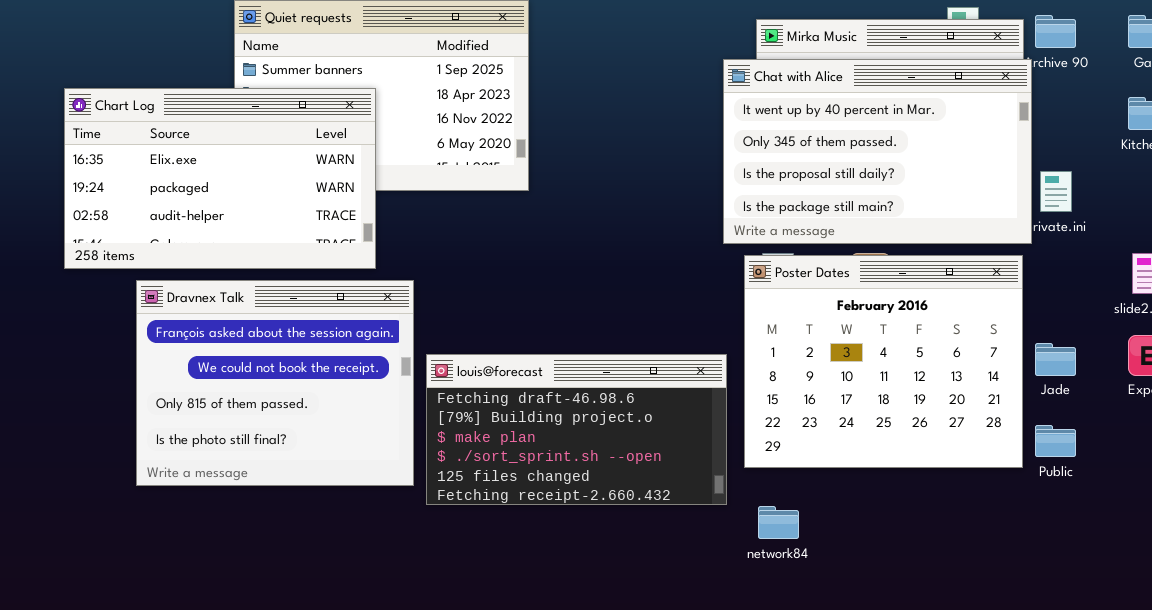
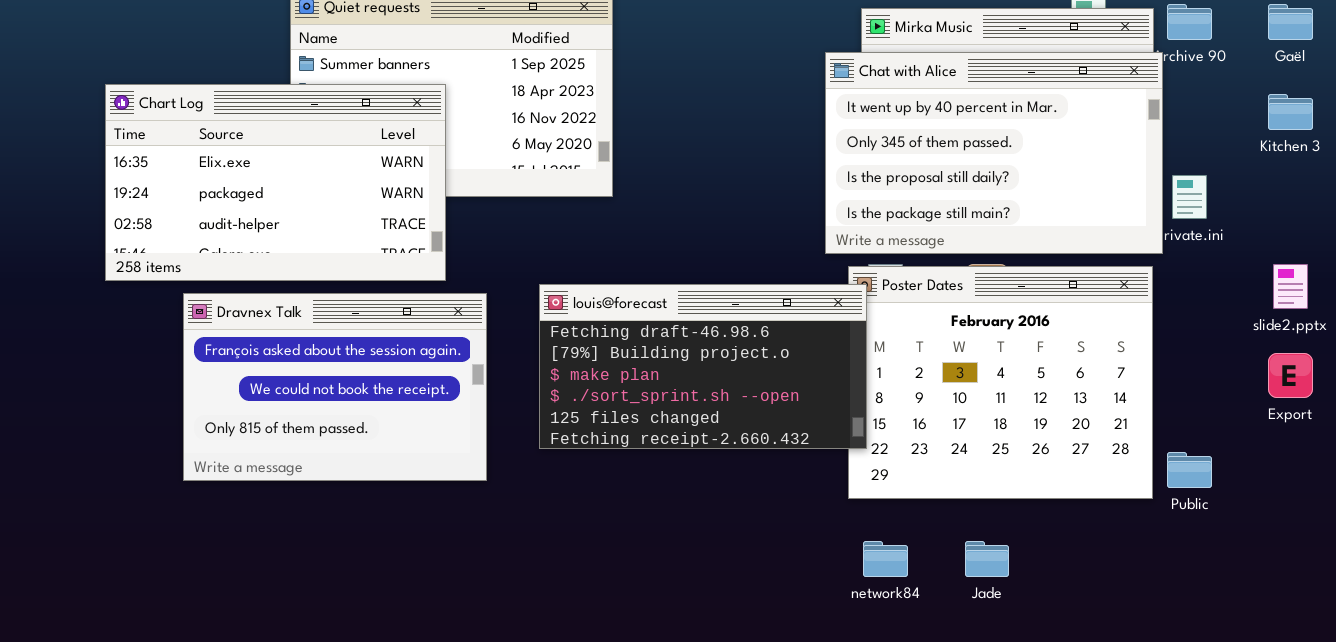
Dravnex Talk: [136,280,414,486] -> [183,293,487,481], resized
Jade: [1035,343,1076,376] -> [965,541,1009,577], moved
louis@forecast: [426,354,727,505] -> [539,284,867,449], moved

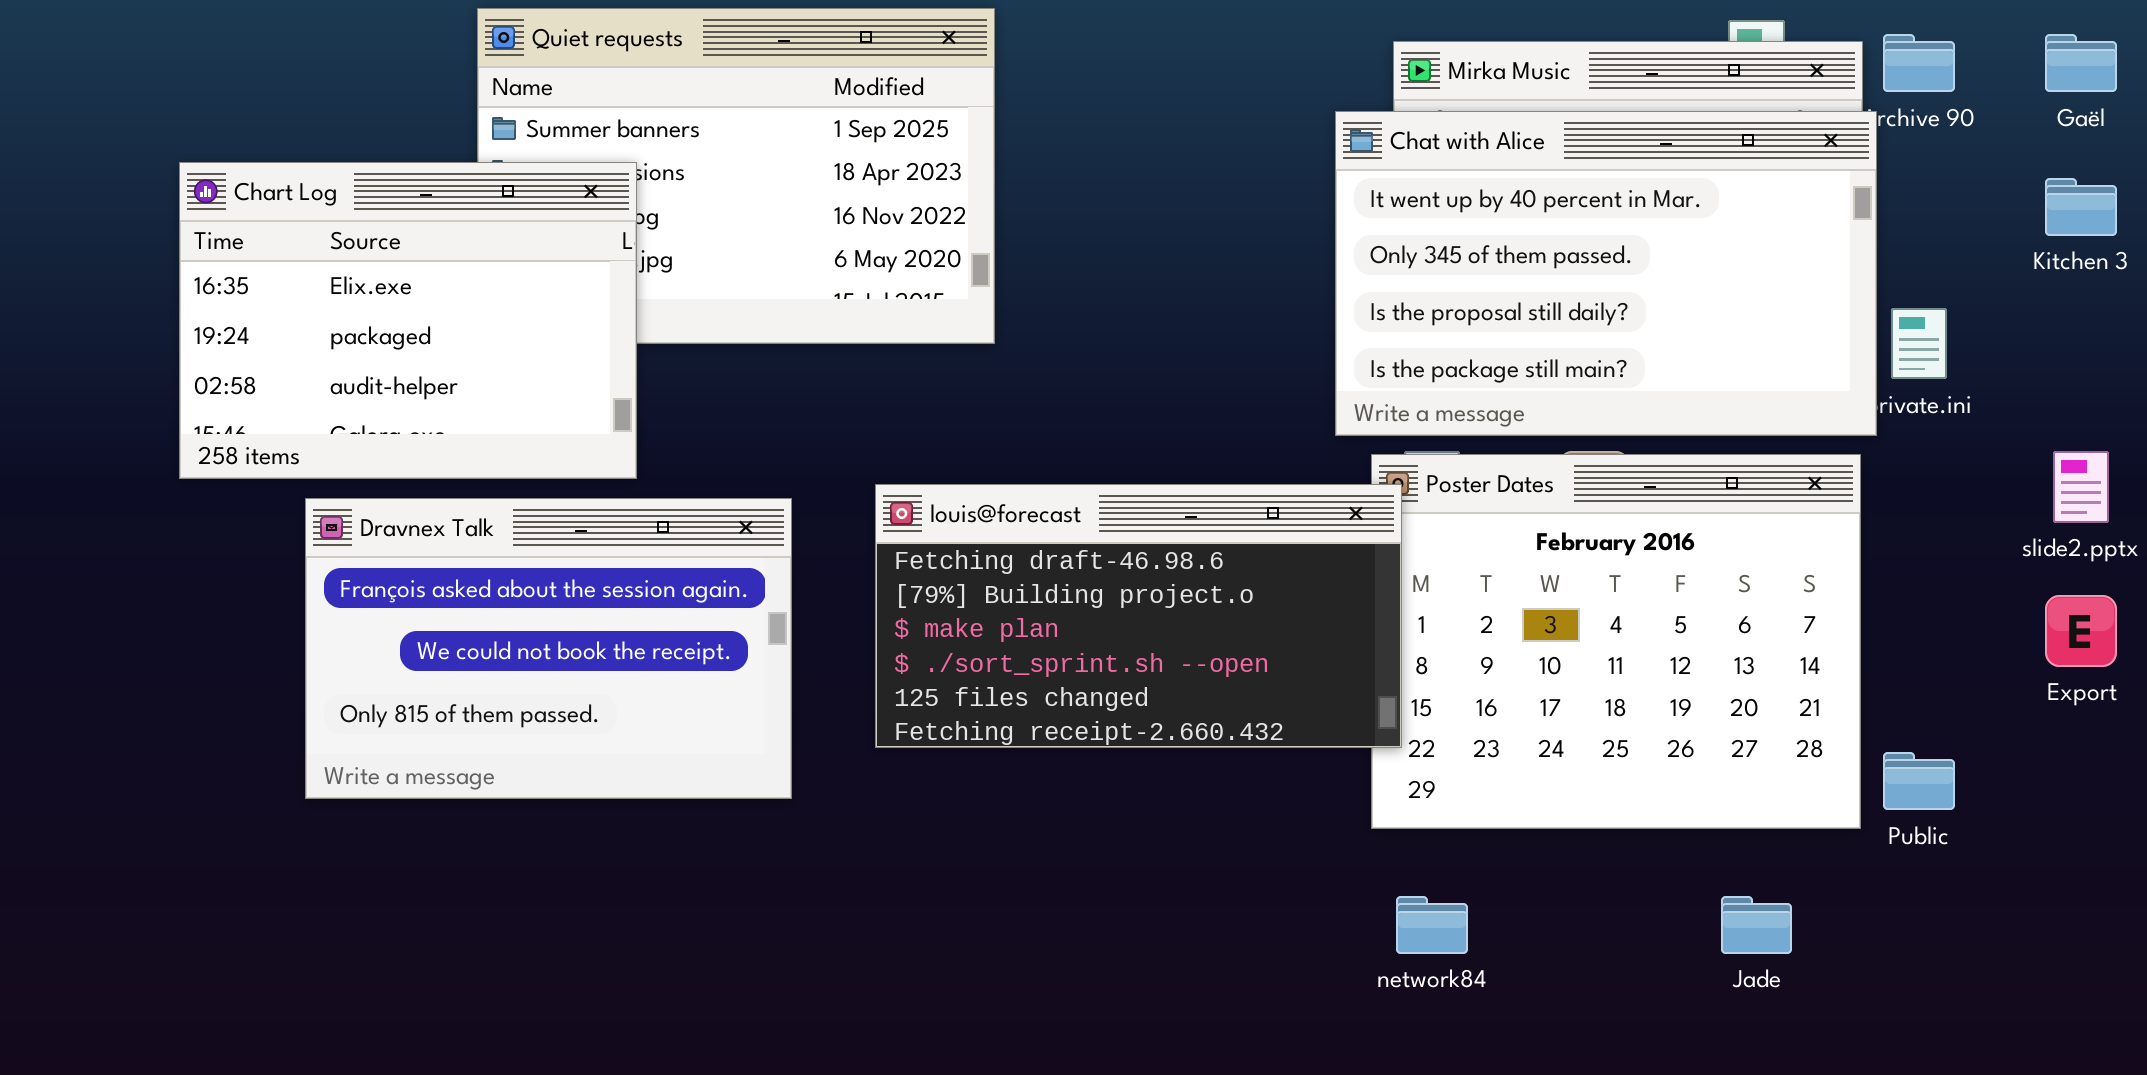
Chart Log: [105,84,446,281] -> [179,162,637,479], resized
Jade: [965,541,1009,577] -> [1721,896,1792,954], moved

